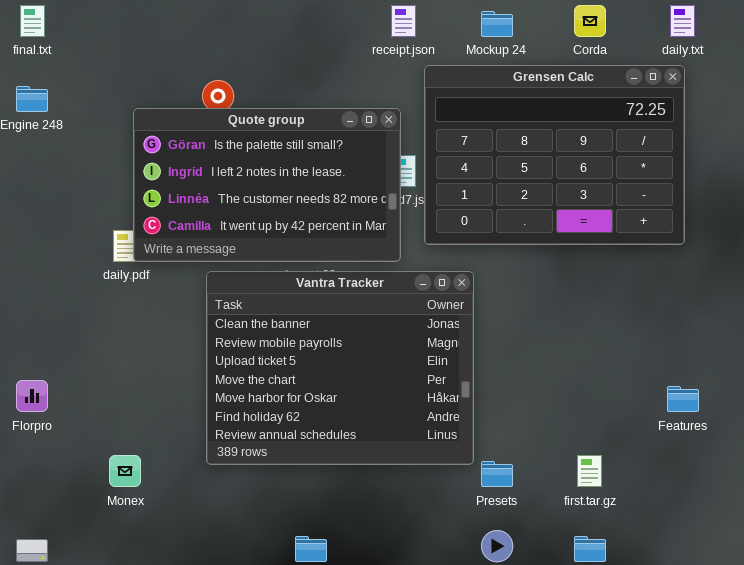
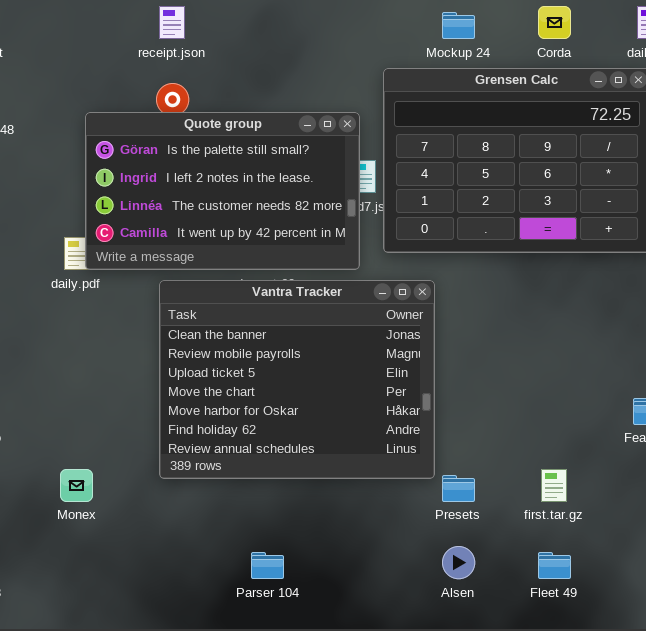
receipt.json: [391,5,416,37] -> [159,6,185,39], moved

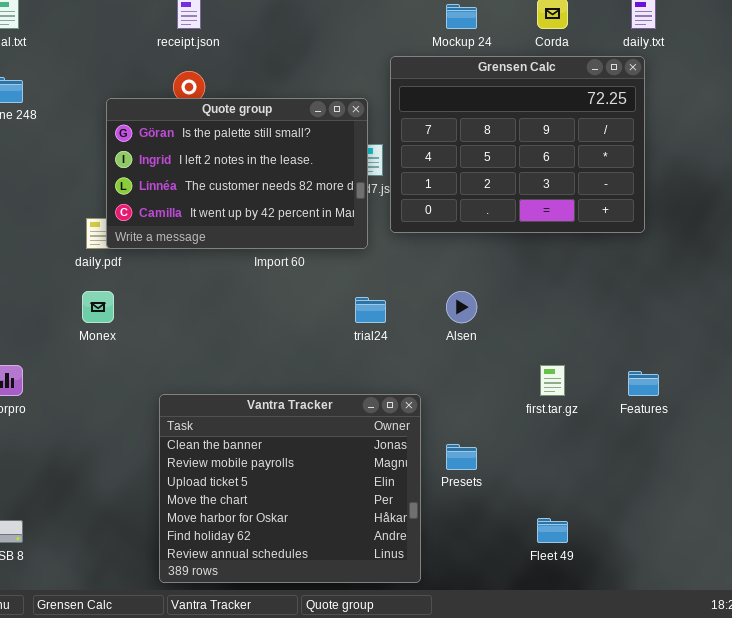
Vantra Tracker: [159,280,435,479] -> [159,394,421,583], moved
Monex: [60,469,93,502] -> [82,291,114,323], moved
first.tar.gz: [541,469,567,502] -> [540,365,565,396], moved
Alsen: [442,546,475,579] -> [446,291,477,323], moved

